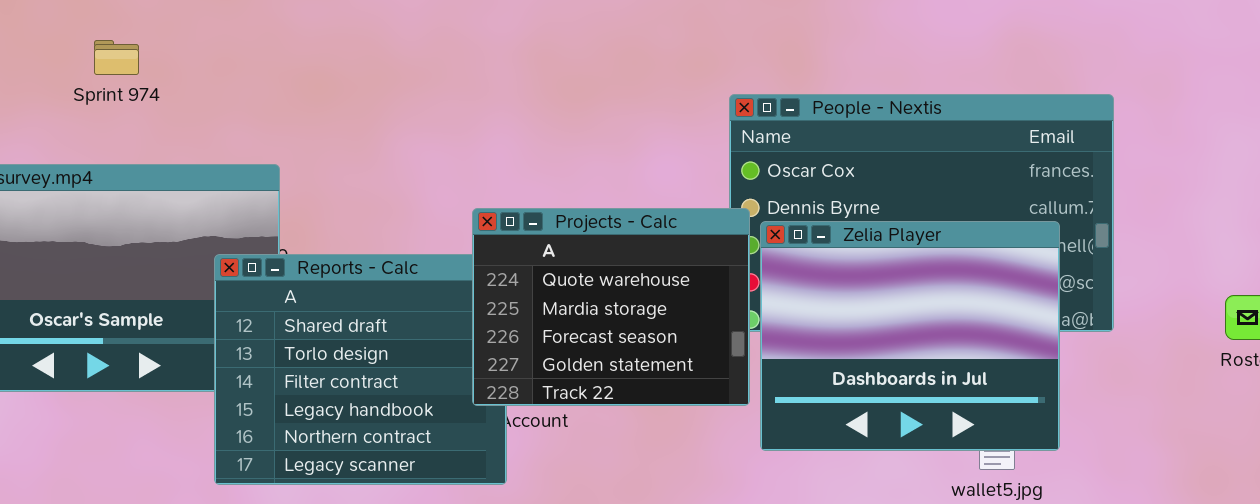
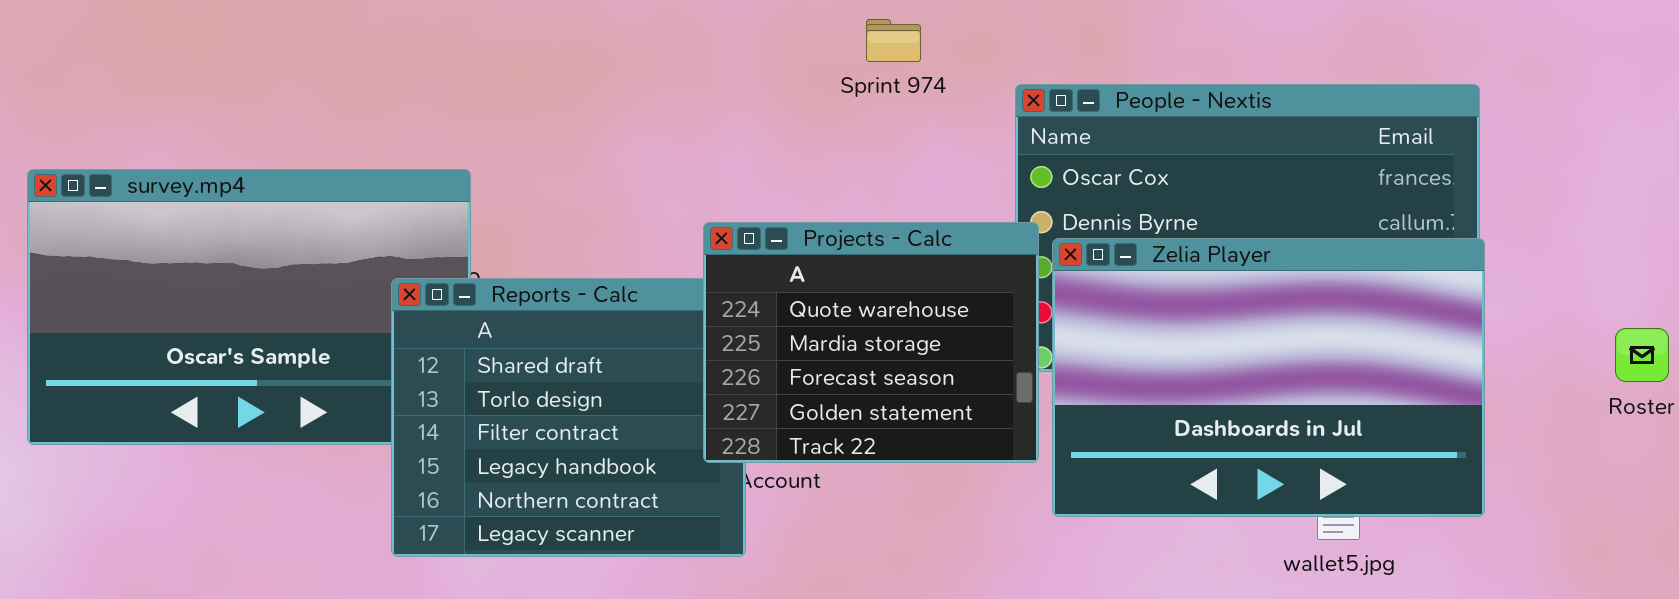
Sprint 974: [94,40,139,75] -> [866,19,921,62], moved
Zelia Player: [760,221,1060,451] -> [1052,238,1485,517], resized

